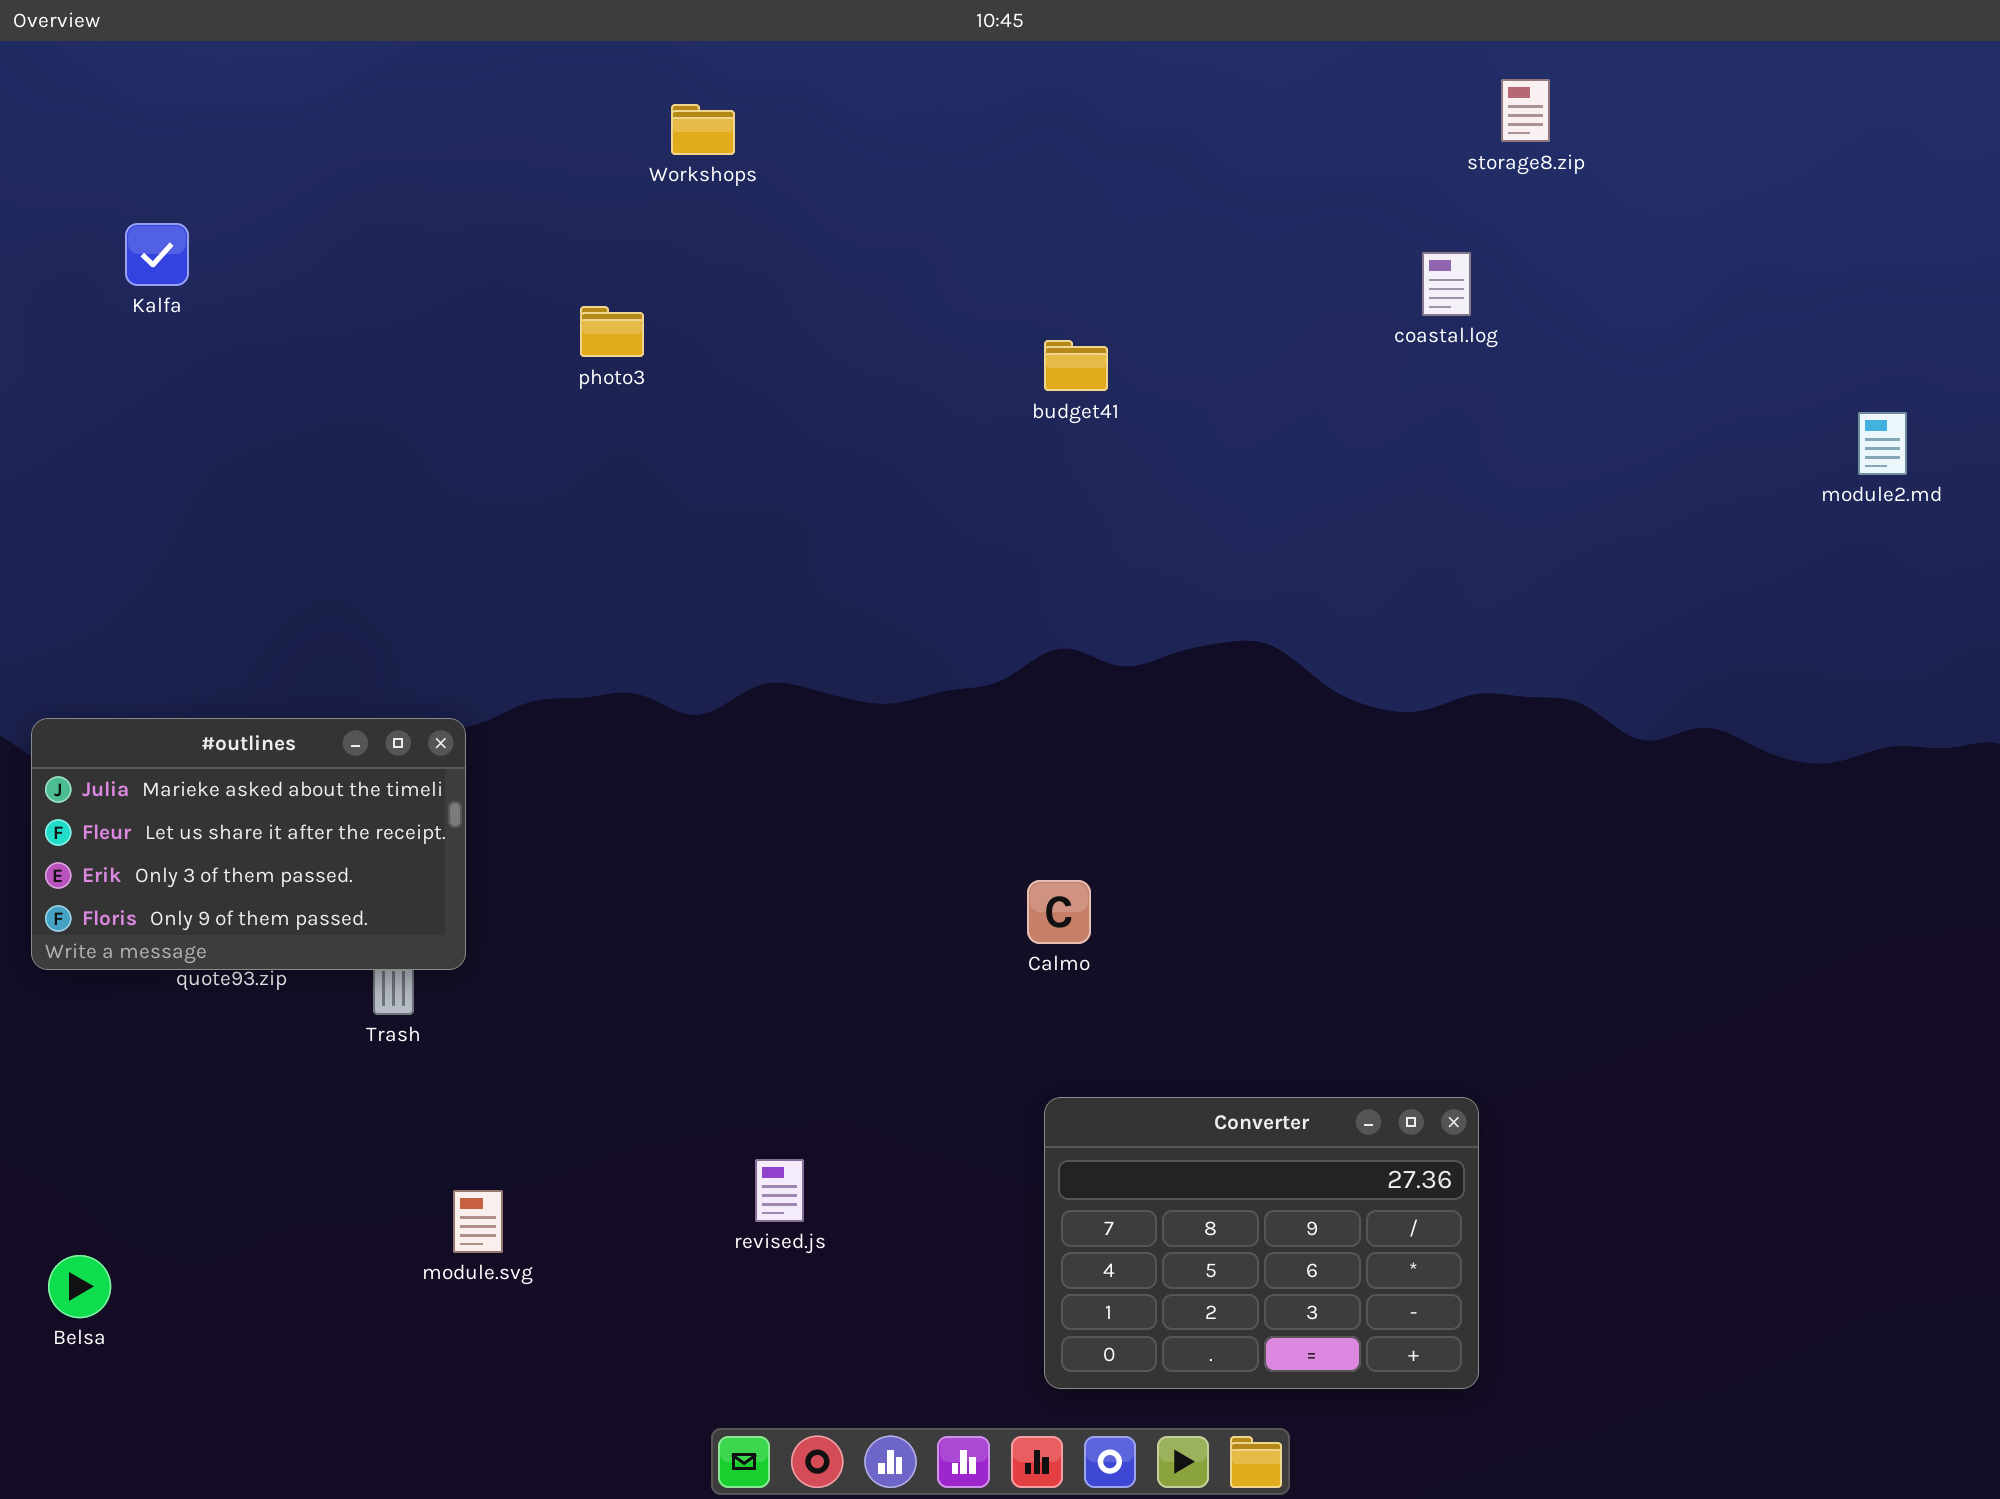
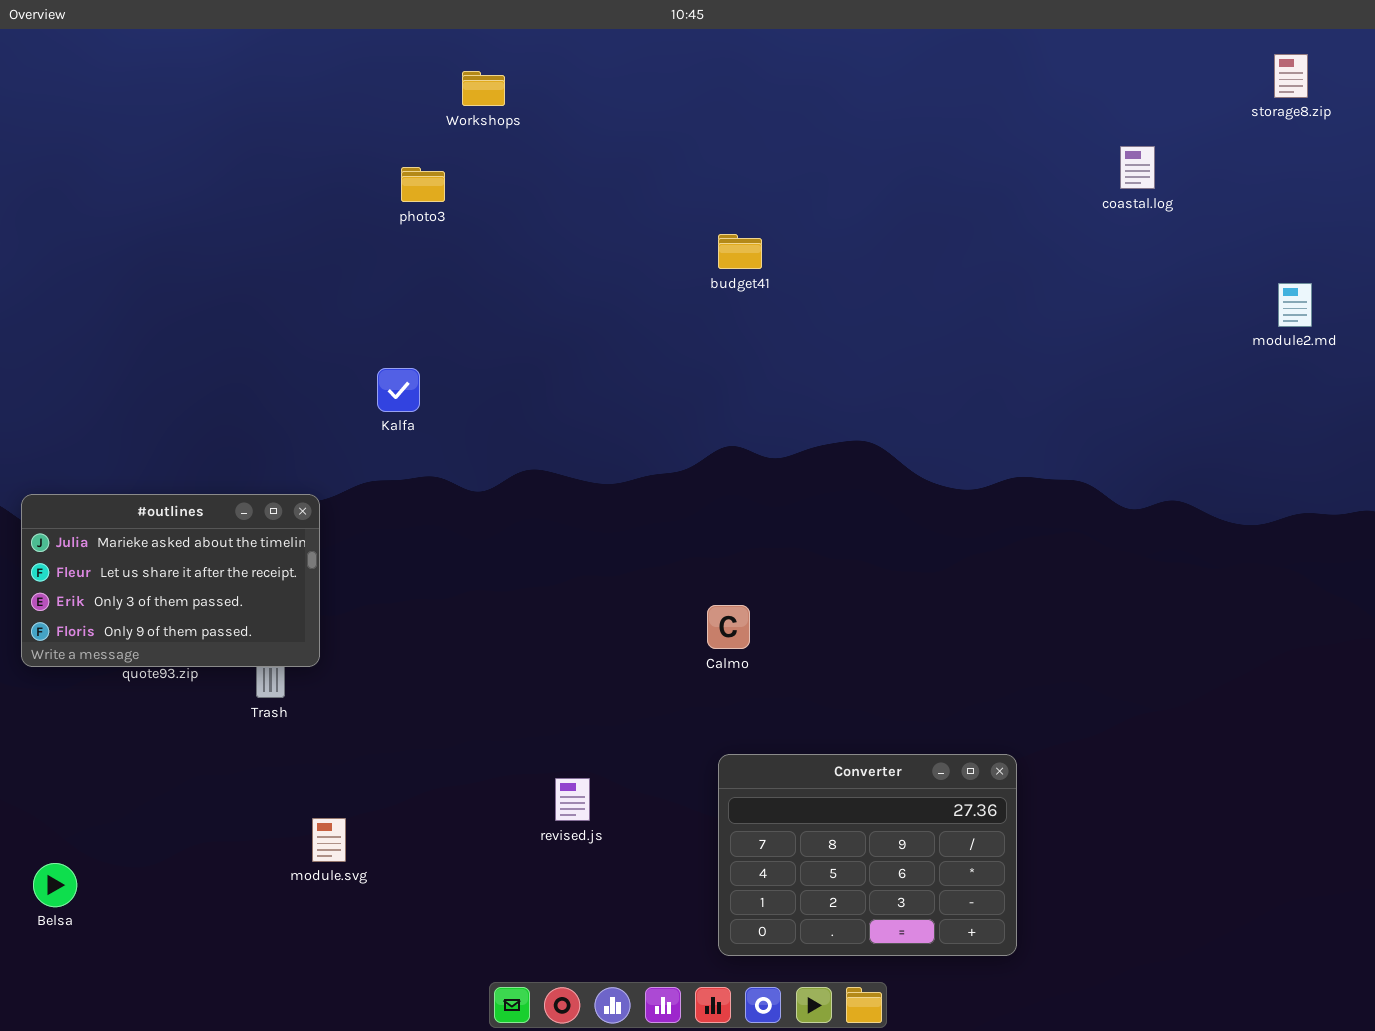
storage8.zip: [1501,79,1550,142] -> [1274,54,1308,98], moved
Kalfa: [125,223,189,286] -> [377,368,420,412], moved
coastal.log: [1422,252,1471,316] -> [1120,146,1155,189], moved
photo3: [580,306,644,357] -> [401,167,445,202], moved
revised.js: [755,1159,804,1222] -> [555,778,590,821], moved

